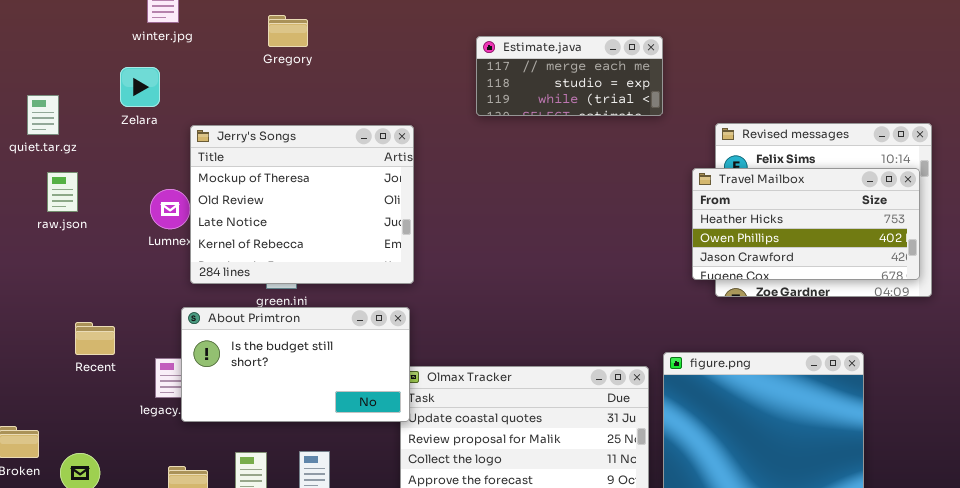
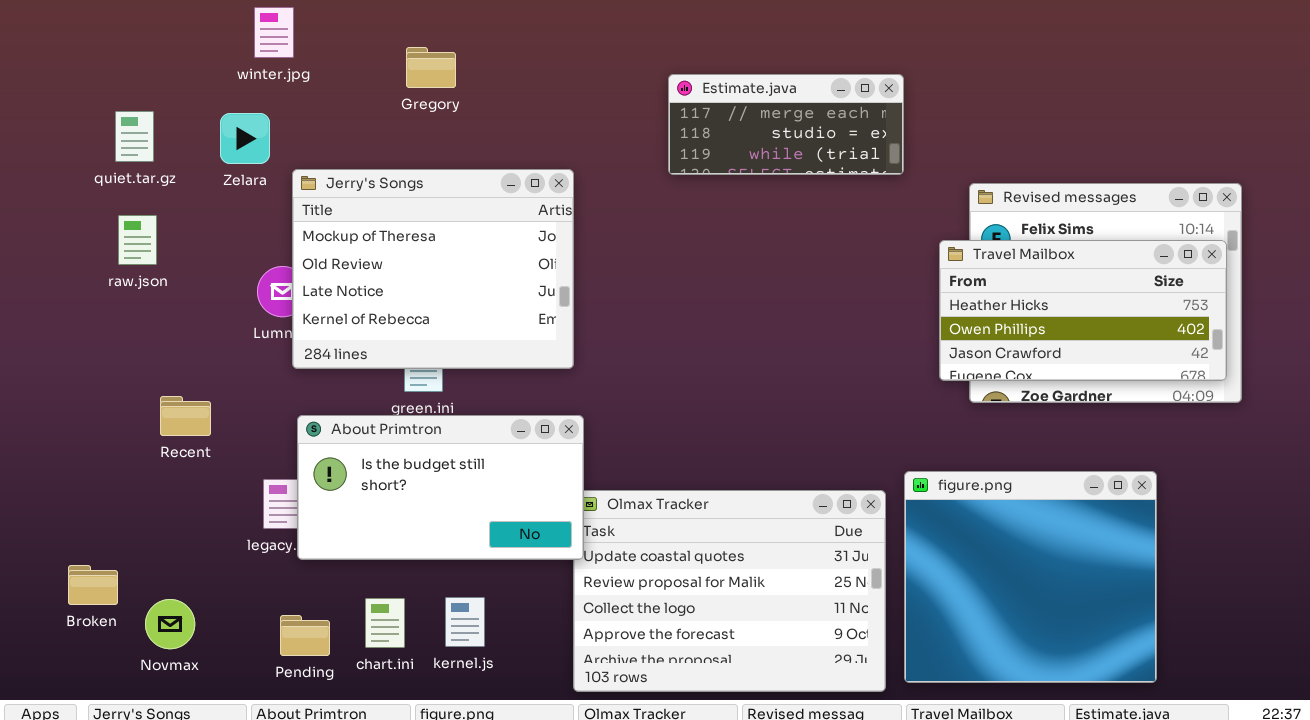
quiet.tar.gz: [27,95,59,135] -> [115,111,154,162], moved
Jerry's Songs: [190,125,414,284] -> [292,169,574,369], moved
raw.json: [47,172,78,212] -> [118,215,157,265], moved
Recent: [75,322,115,355] -> [160,396,211,436], moved

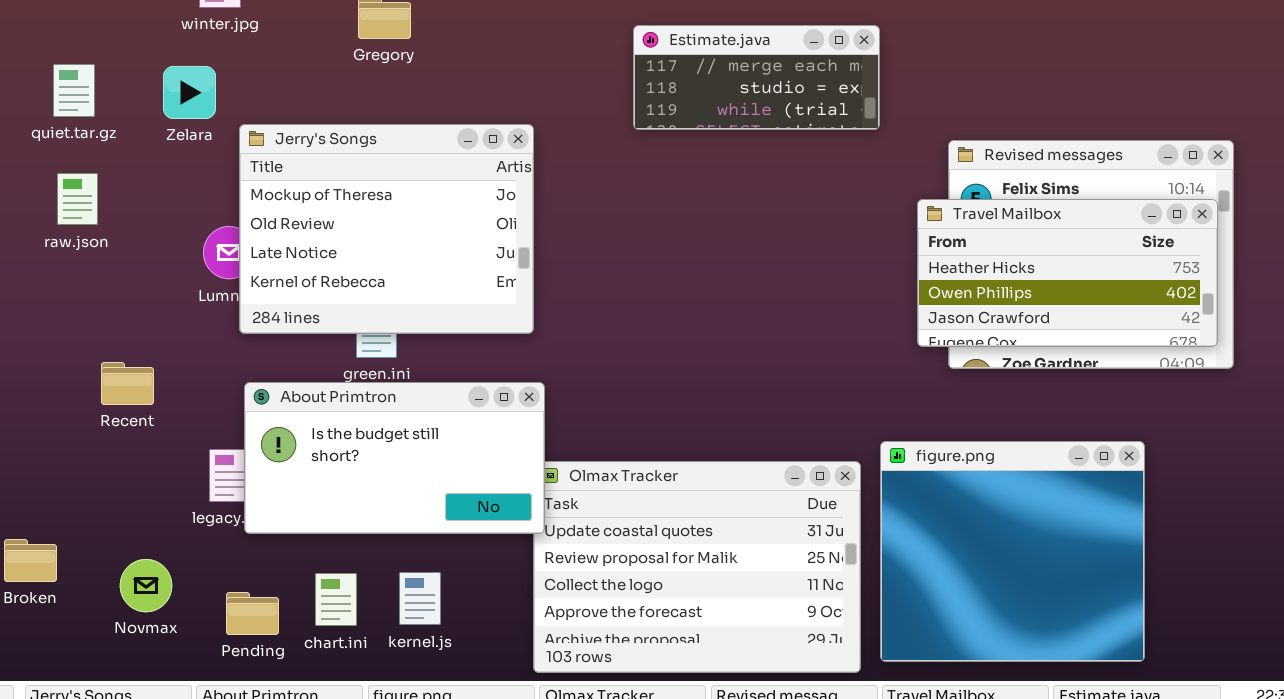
Novmax: [145,599,195,649] -> [120,559,172,612], moved

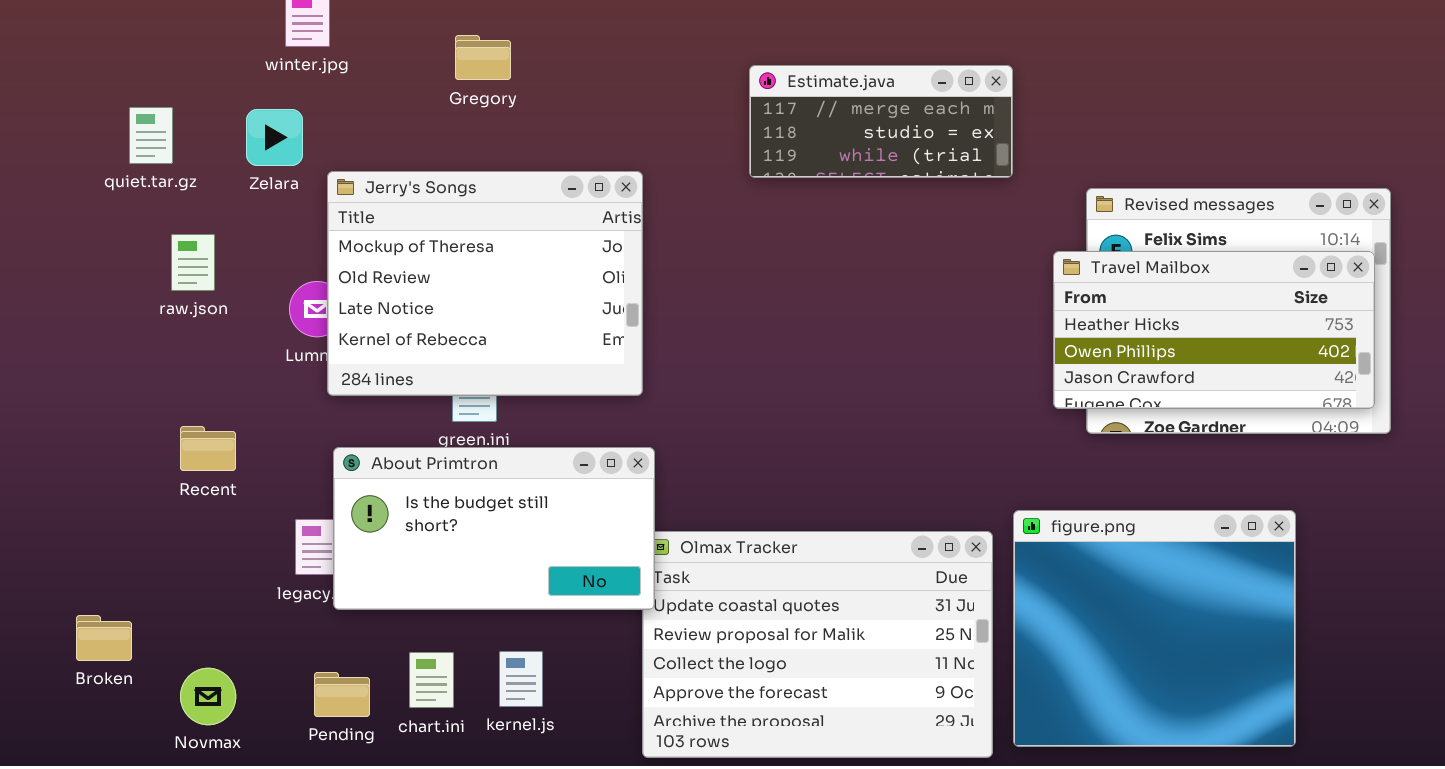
raw.json: [57,173,98,225] -> [171,234,215,291], moved
Novmax: [120,559,172,612] -> [180,668,236,725], moved

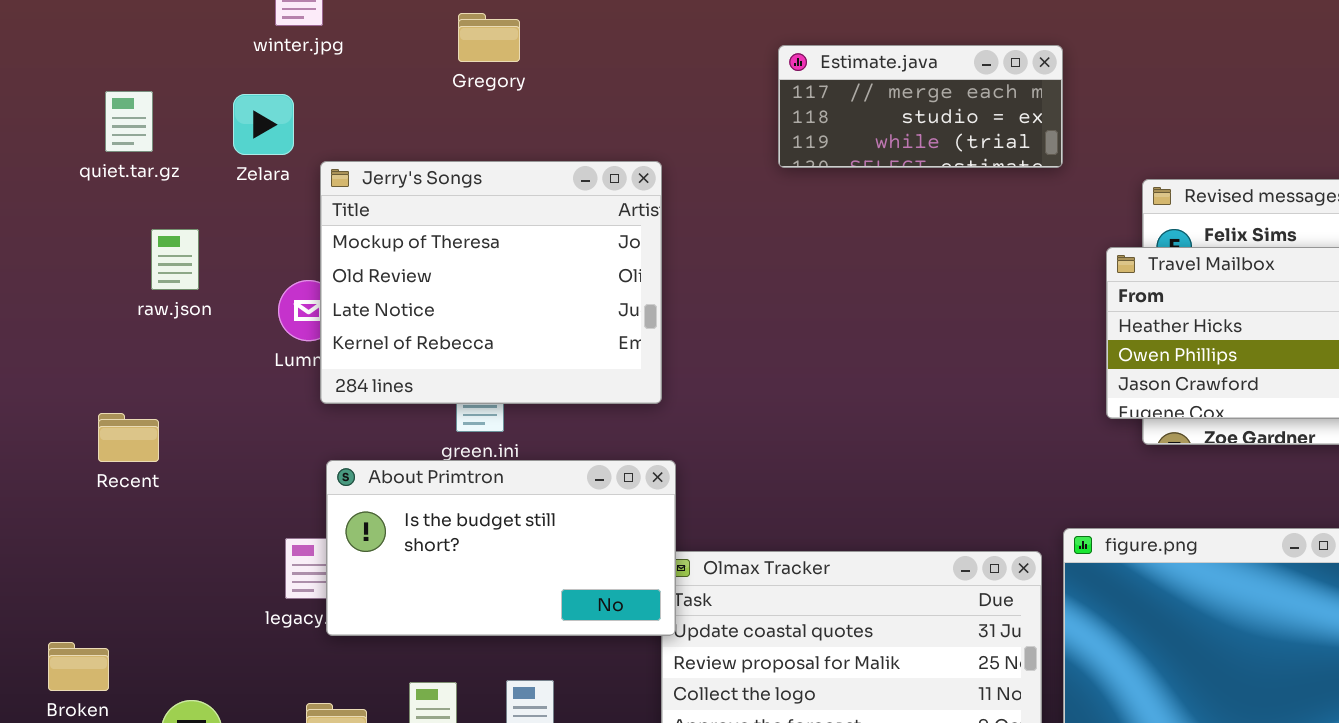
Recent: [180,426,236,471] -> [98,413,159,462], moved

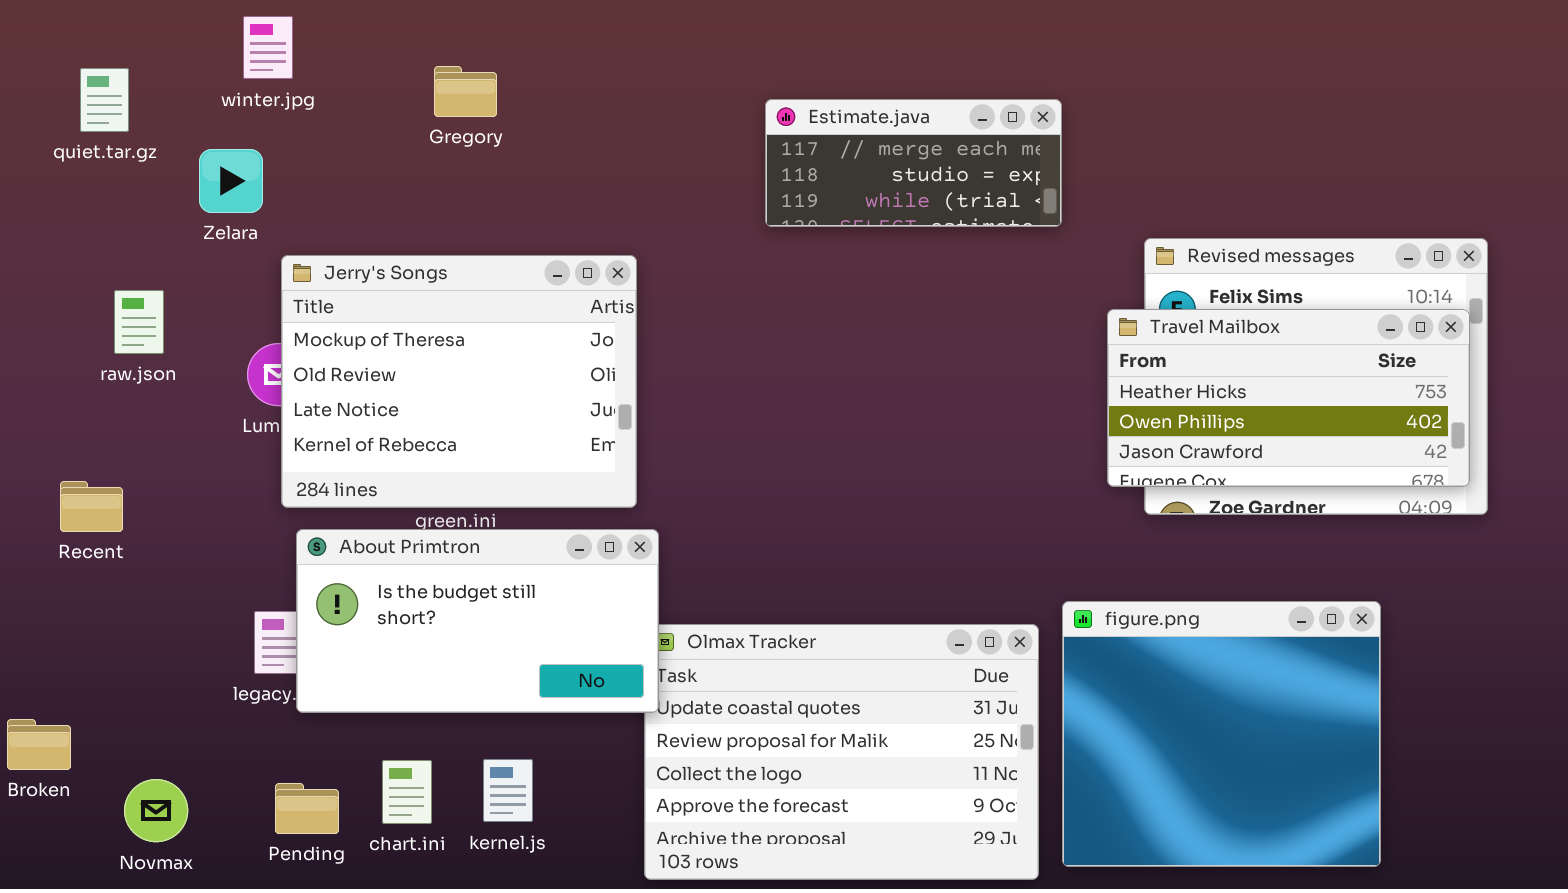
quiet.tar.gz: [105,91,153,152] -> [80,68,129,132], moved
Jerry's Songs: [320,161,662,404] -> [281,255,637,508], moved

